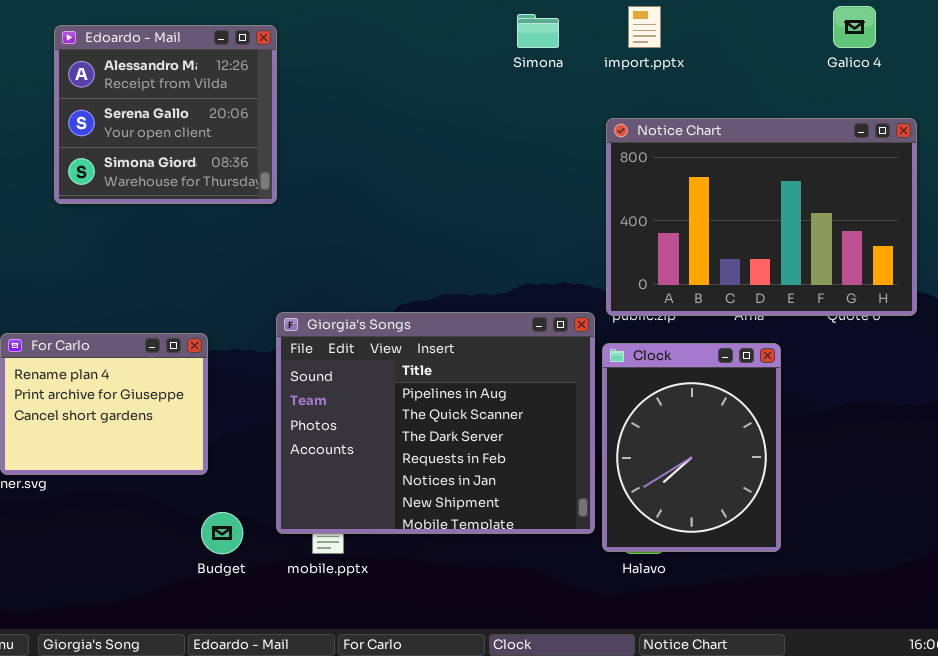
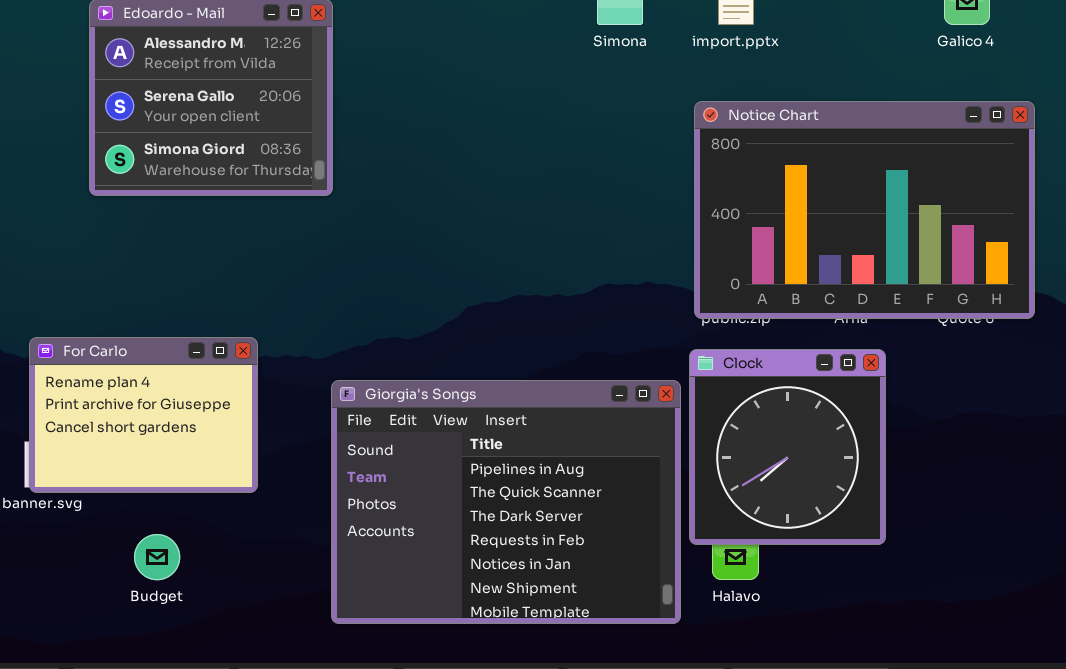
Giorgia's Songs: [276,312,595,534] -> [331,380,681,624], moved
Clock: [602,343,781,552] -> [689,349,886,545], resized
Budget: [201,512,243,554] -> [134,534,180,580], moved

